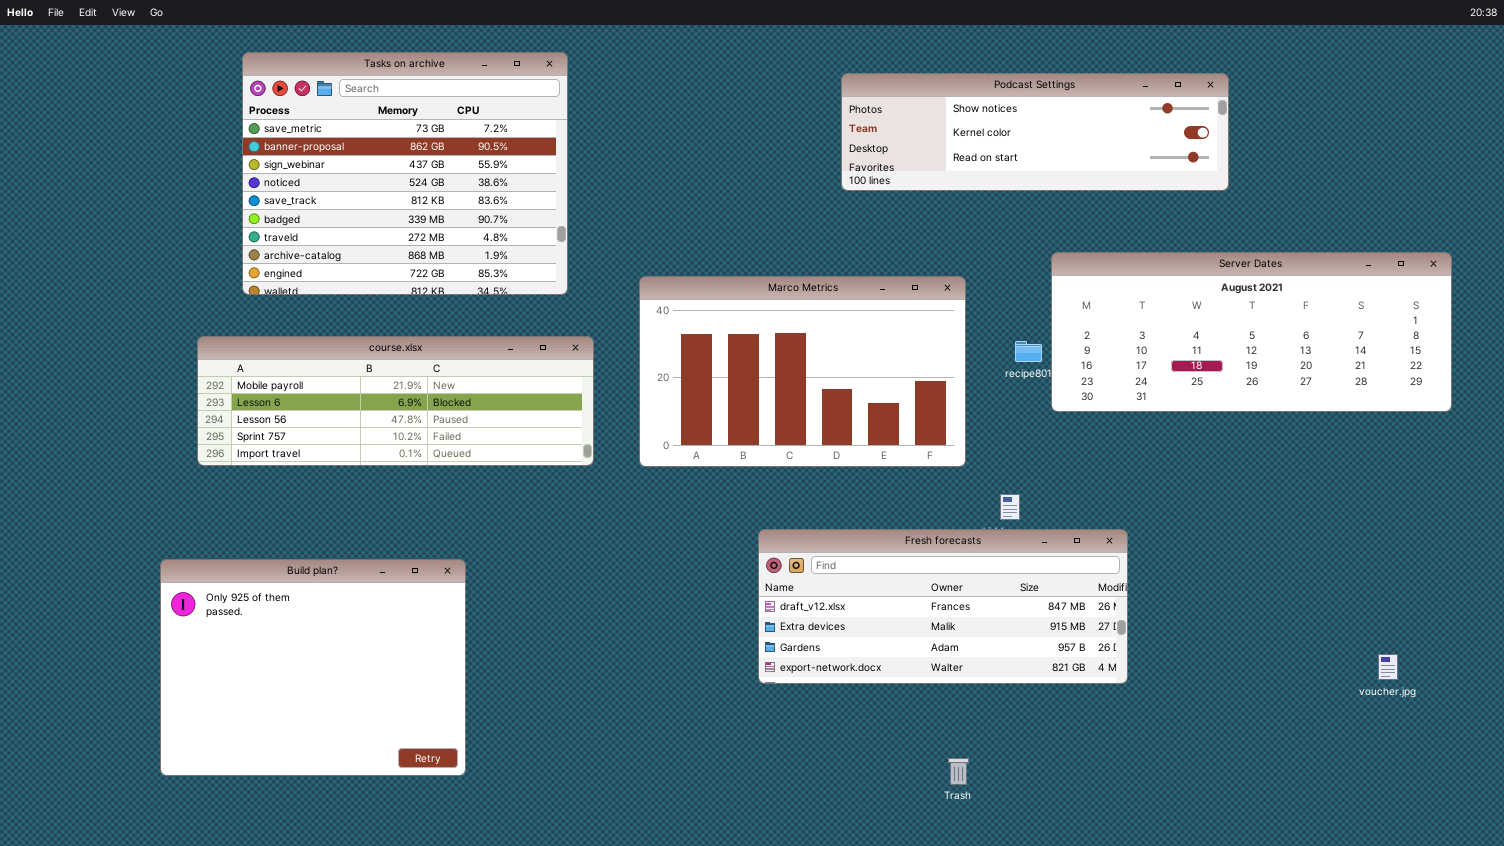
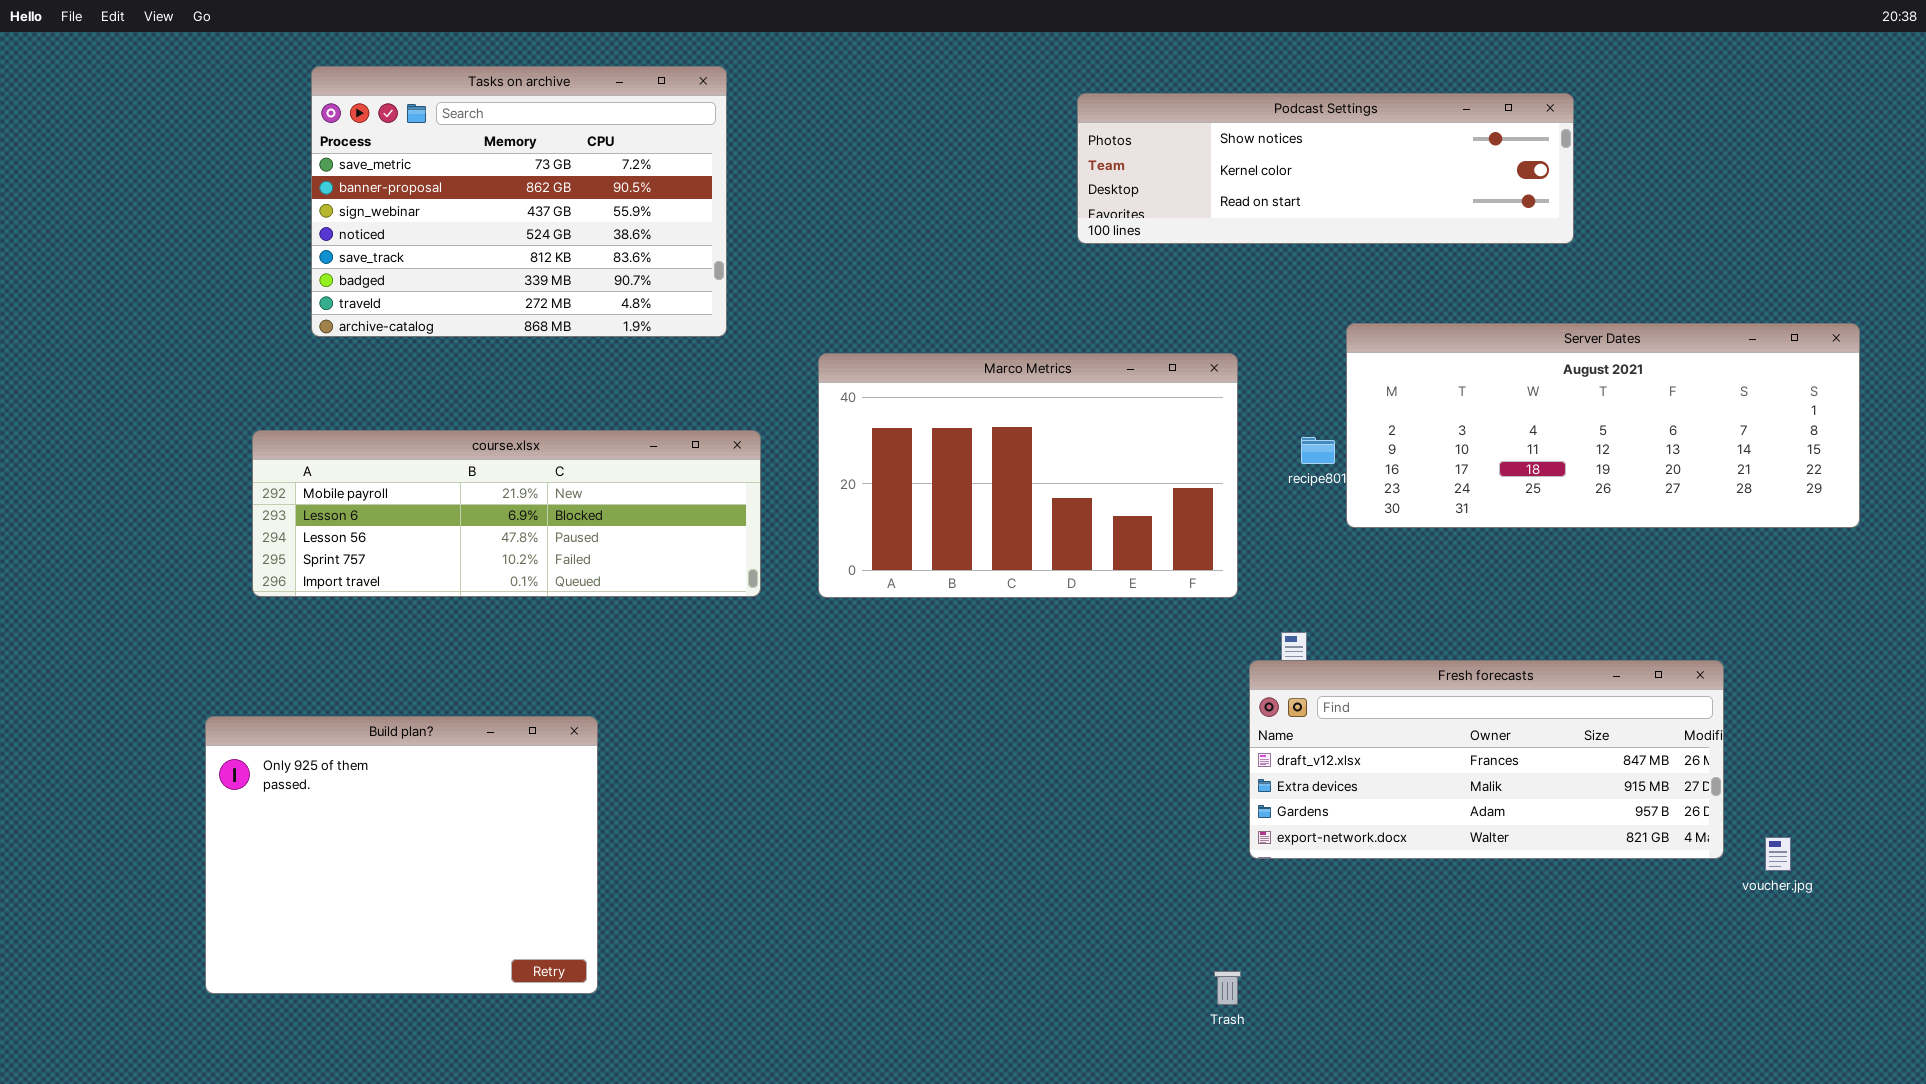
Tasks on archive: [242,52,568,295] -> [311,66,727,337], resized
Fresh forecasts: [758,529,1128,684] -> [1249,660,1724,859], moved

